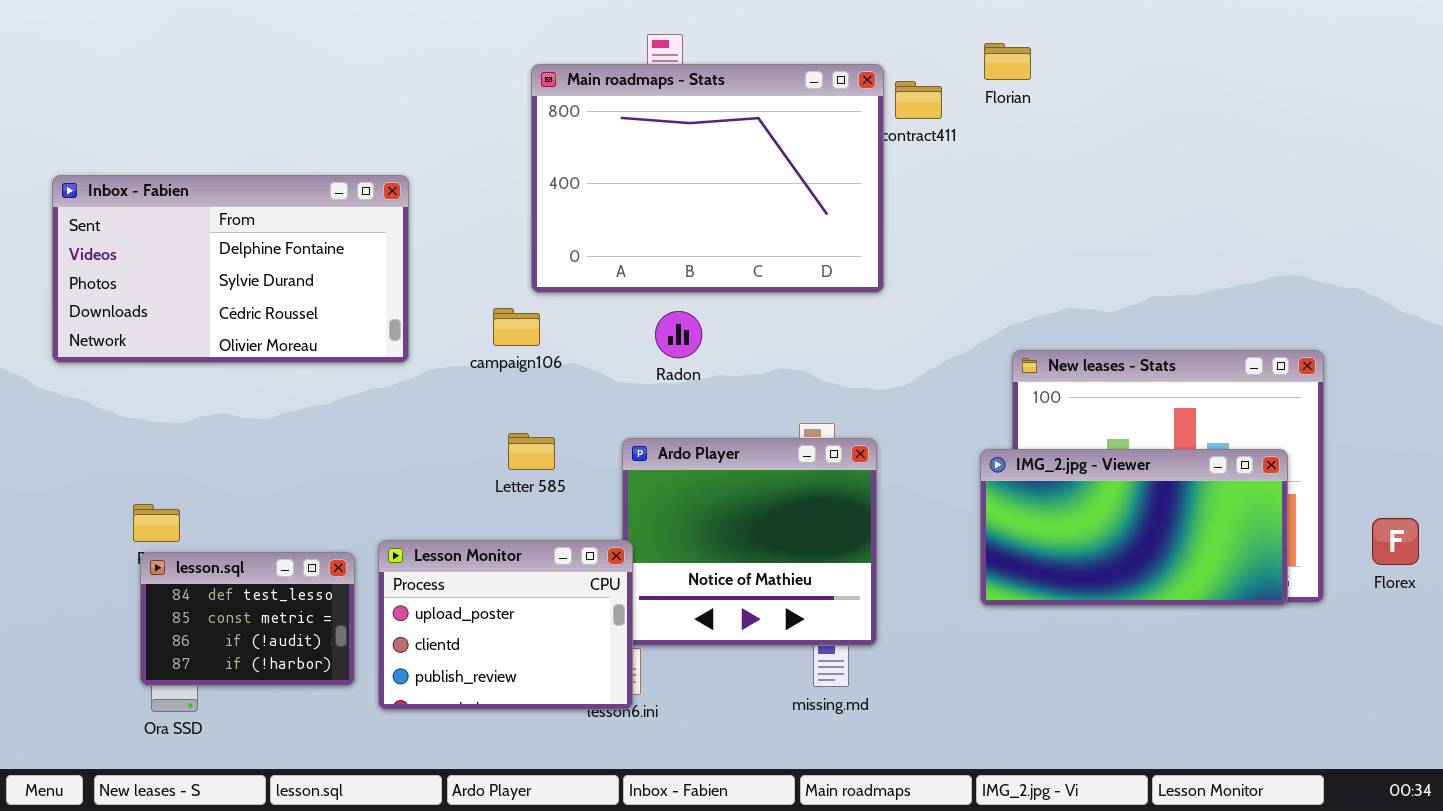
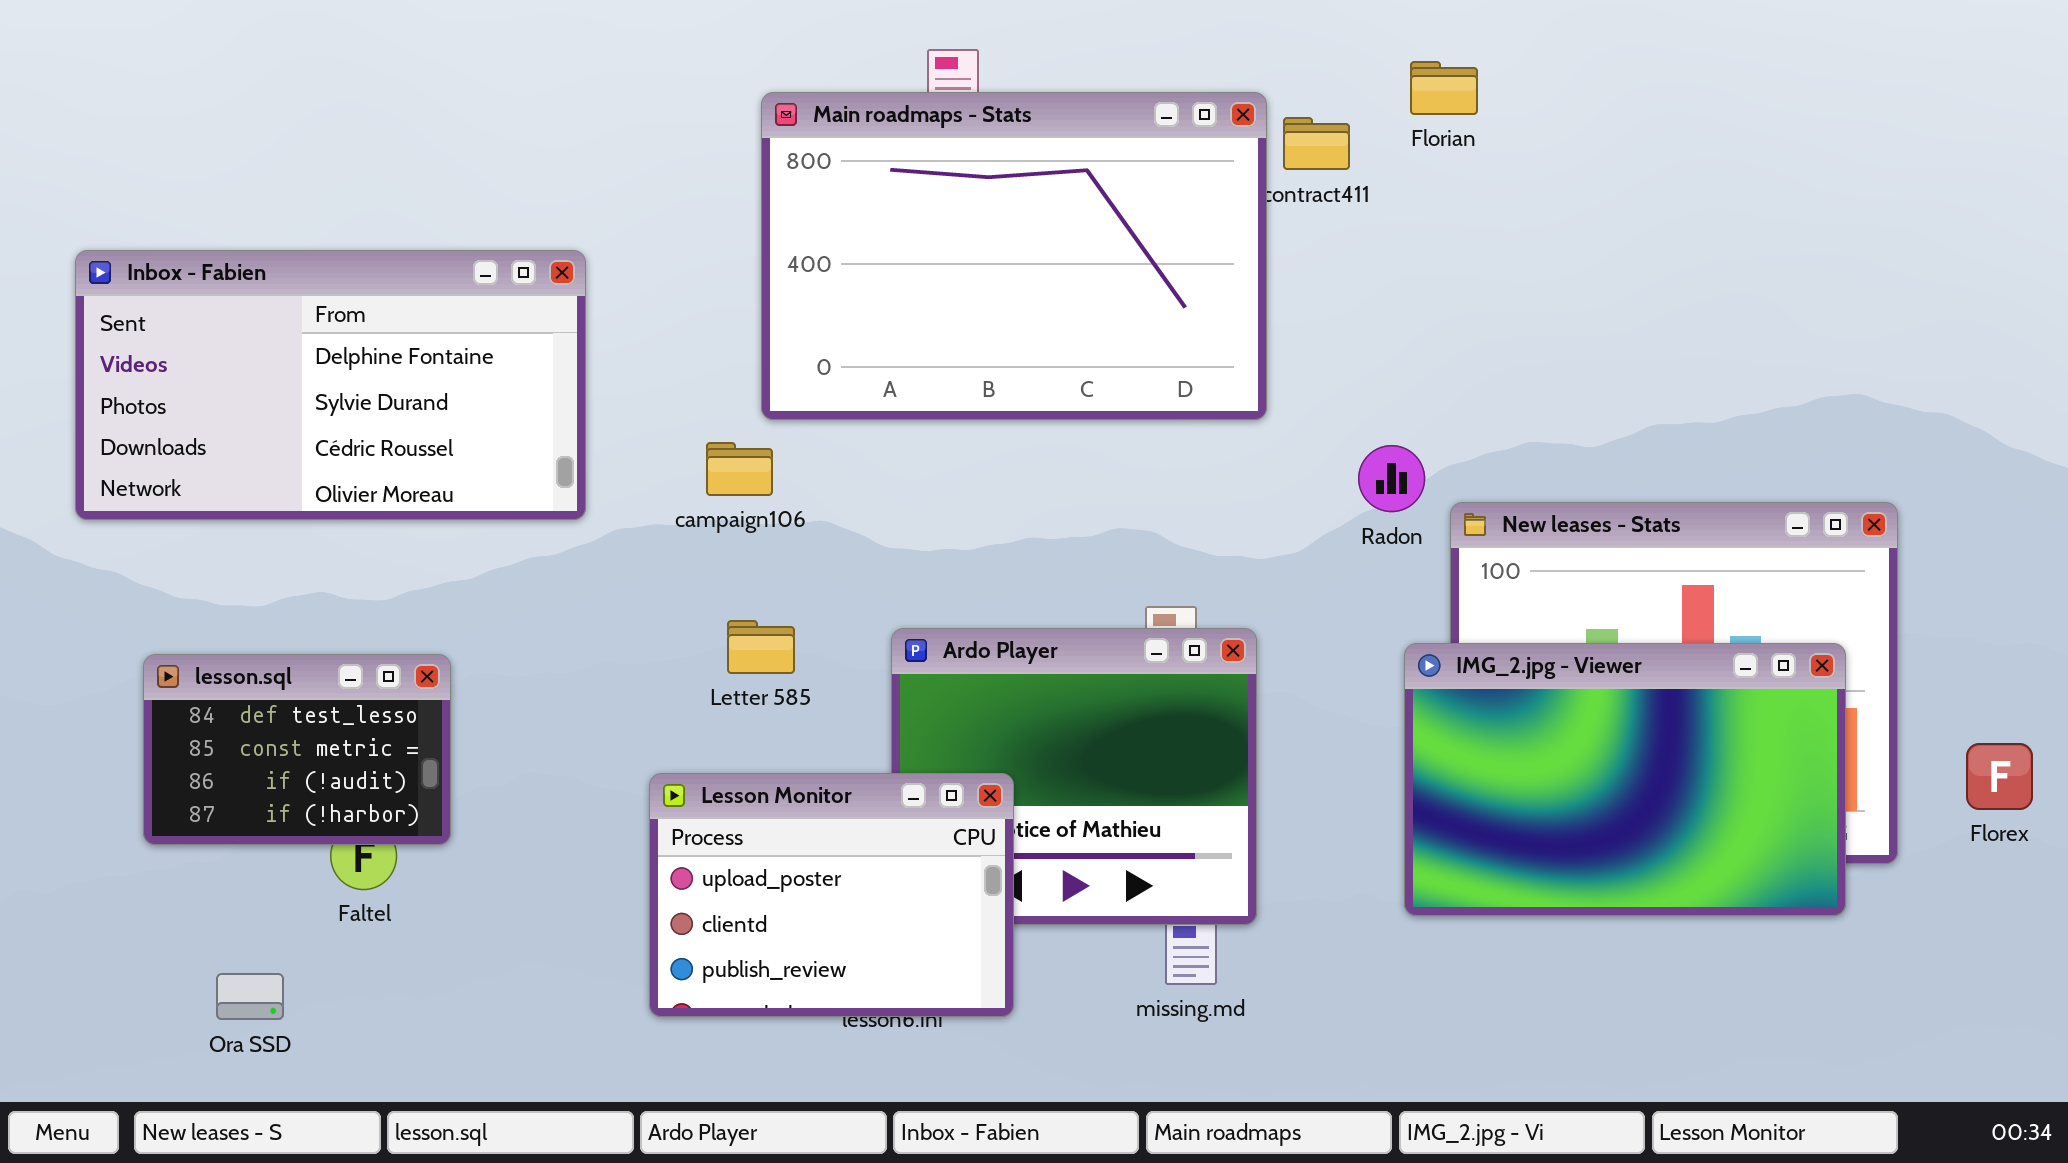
Radon: [655,311,702,358] -> [1358,445,1425,512], moved
IMG_2.jpg - Viewer: [980,449,1288,606] -> [1404,643,1846,916], resized
Lesson Monitor: [378,540,633,710] -> [649,773,1014,1017], moved
lesson.sql: [140,552,355,686] -> [143,654,451,845], moved

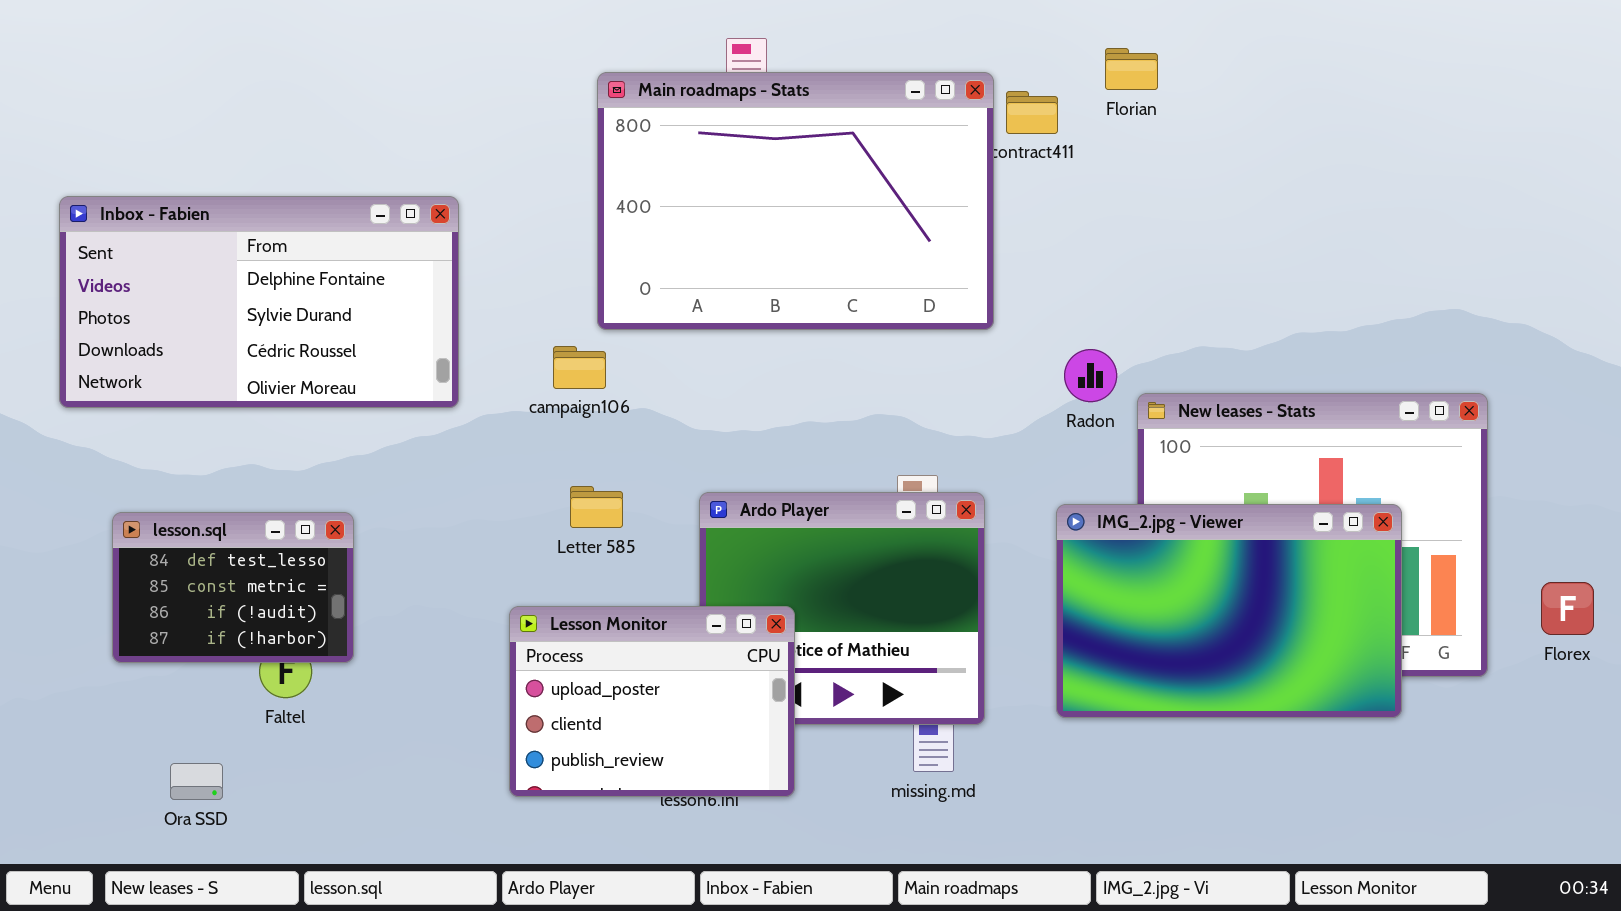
IMG_2.jpg - Viewer: [1404,643,1846,916] -> [1056,504,1402,718], moved

